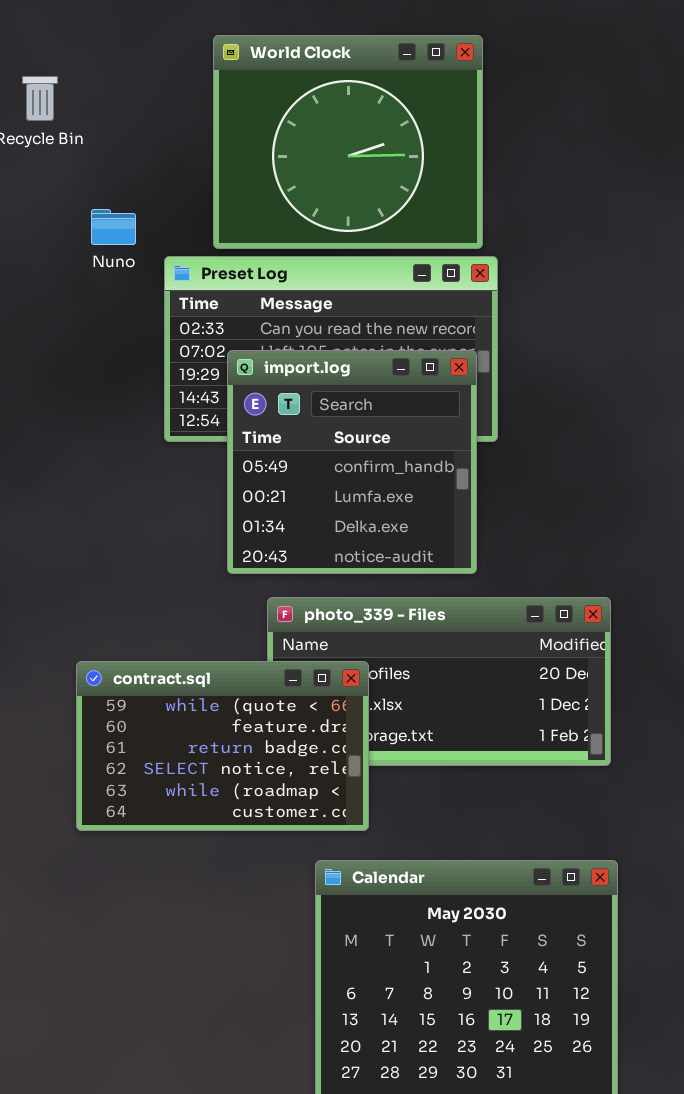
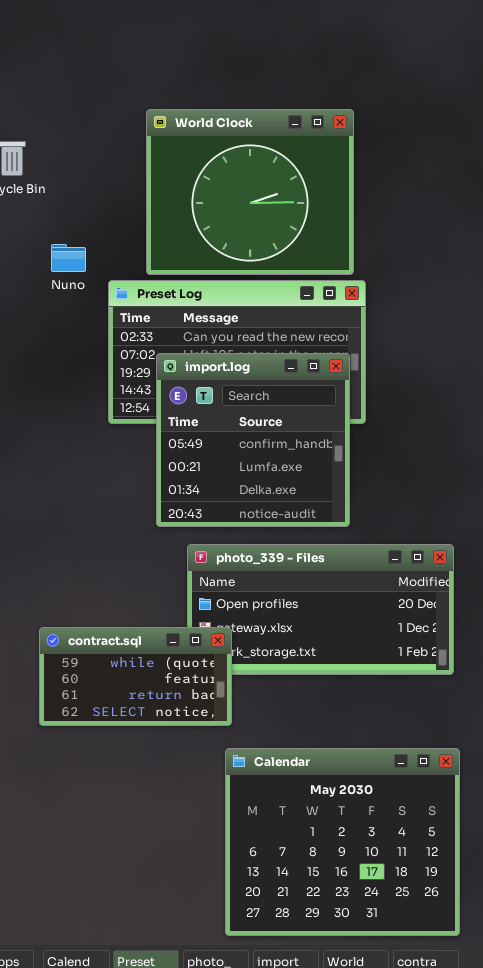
contract.sql: [76,661,369,831] -> [39,627,232,726], resized

